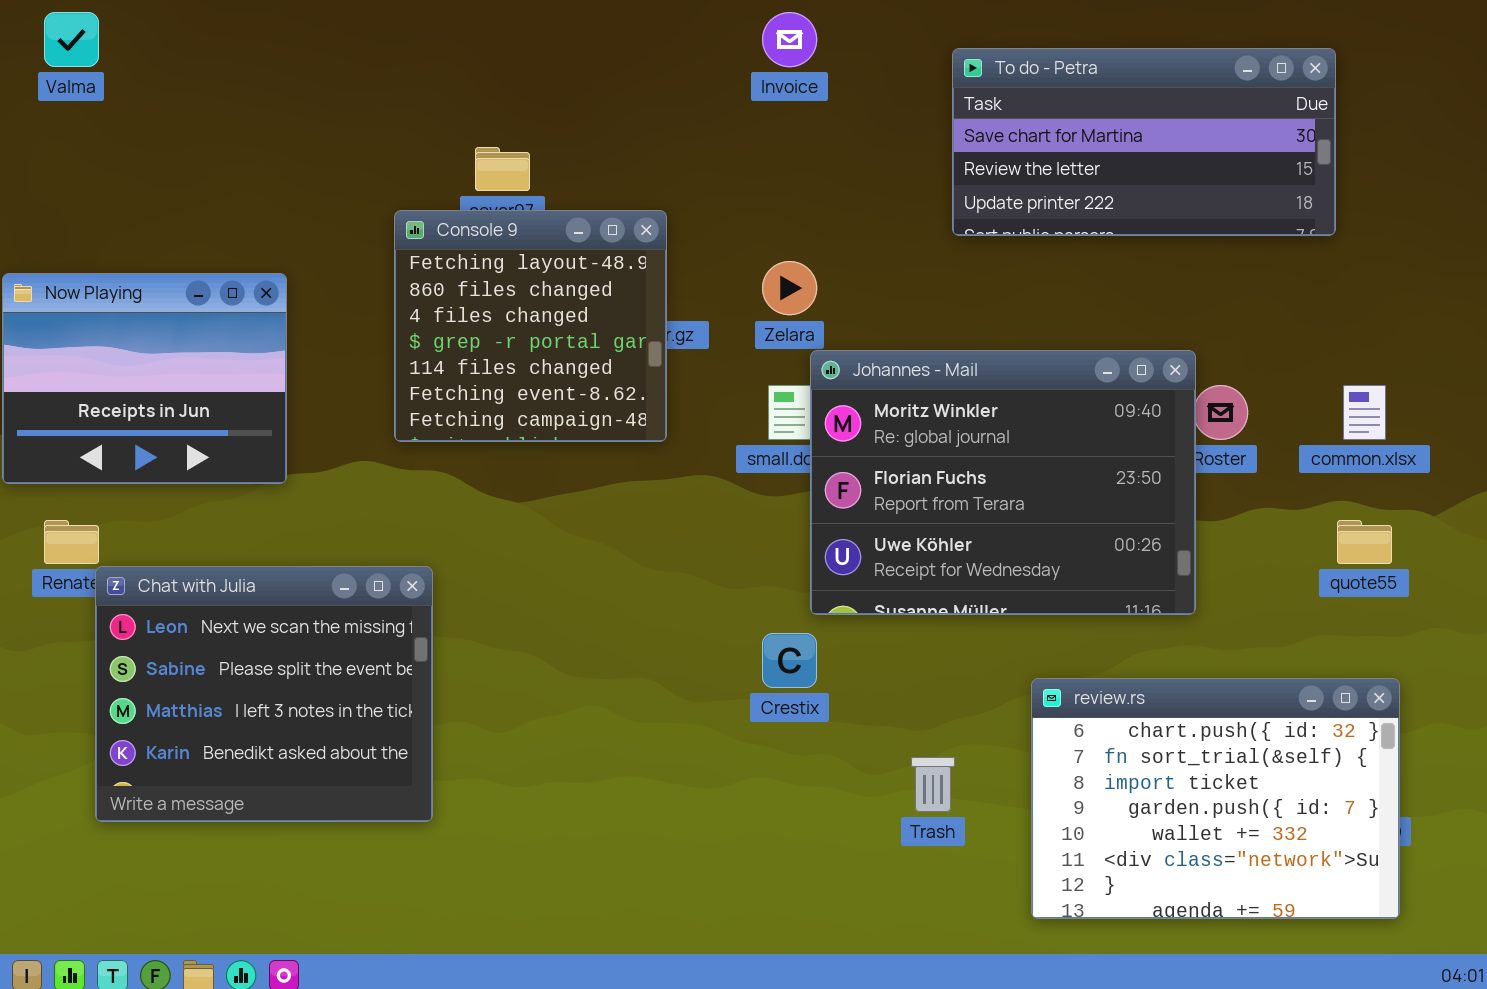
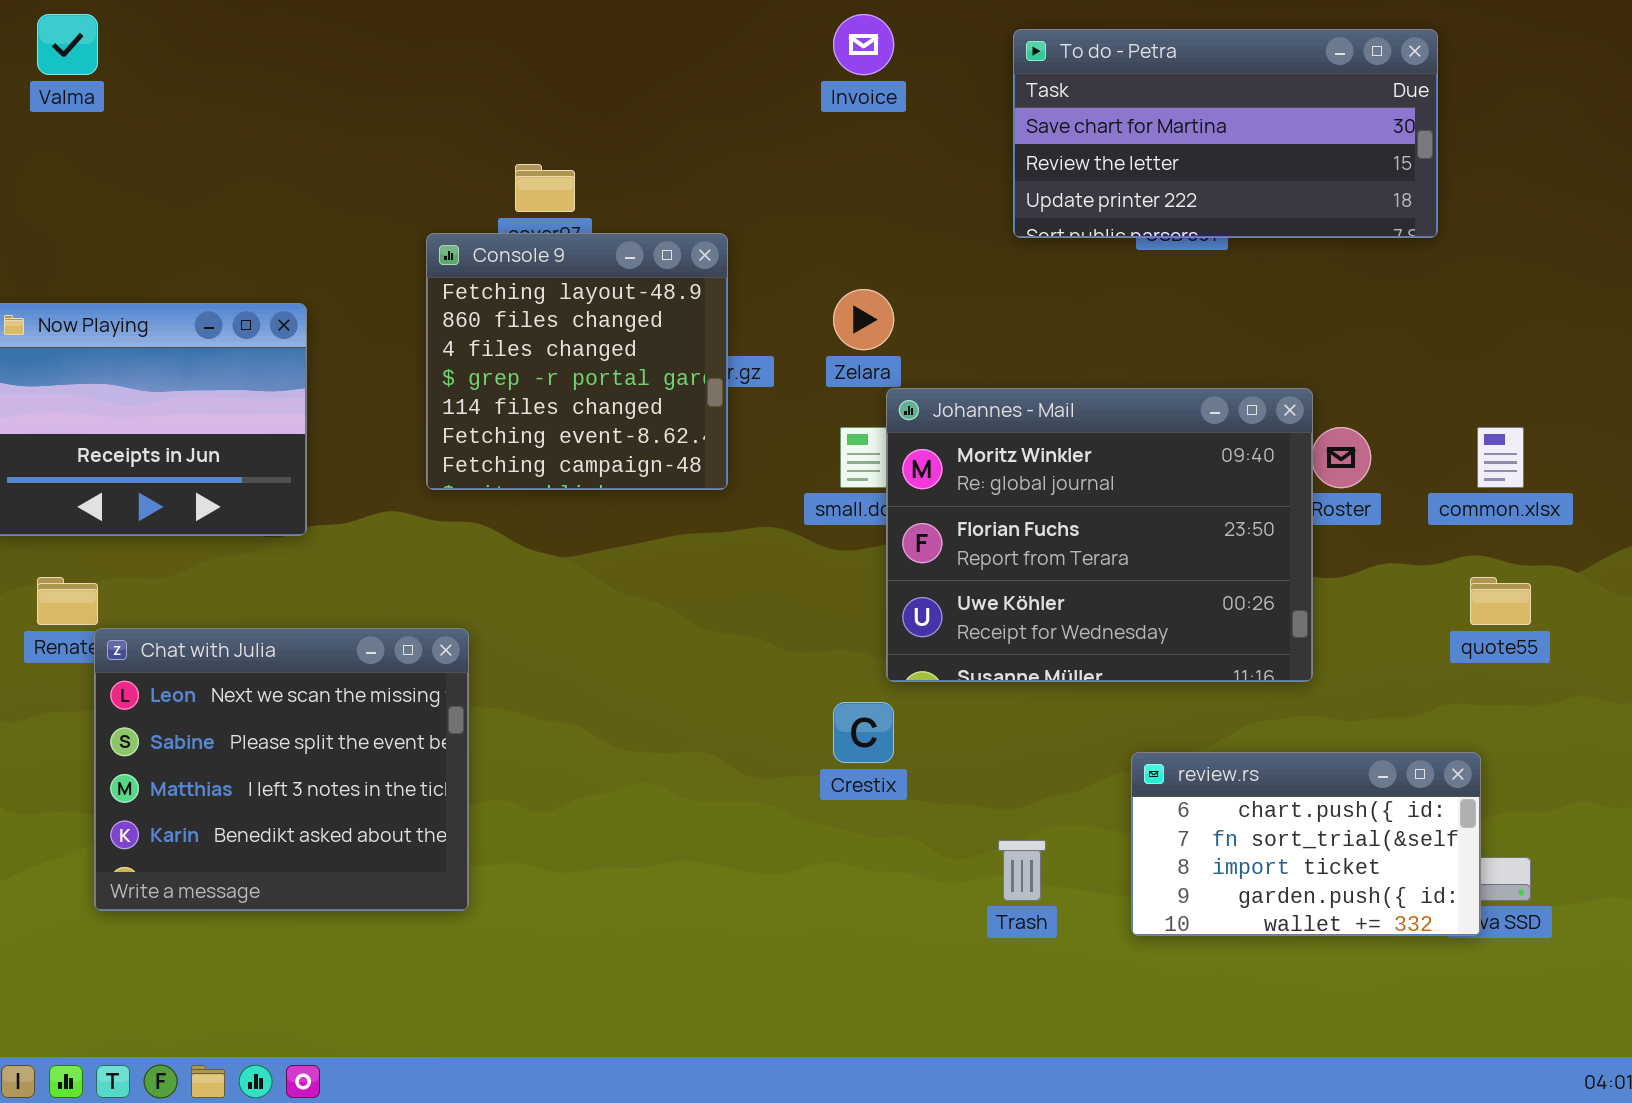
To do - Petra: [952,48,1336,236] -> [1013,29,1438,238], moved
review.rs: [1031,678,1400,919] -> [1131,752,1481,936], resized

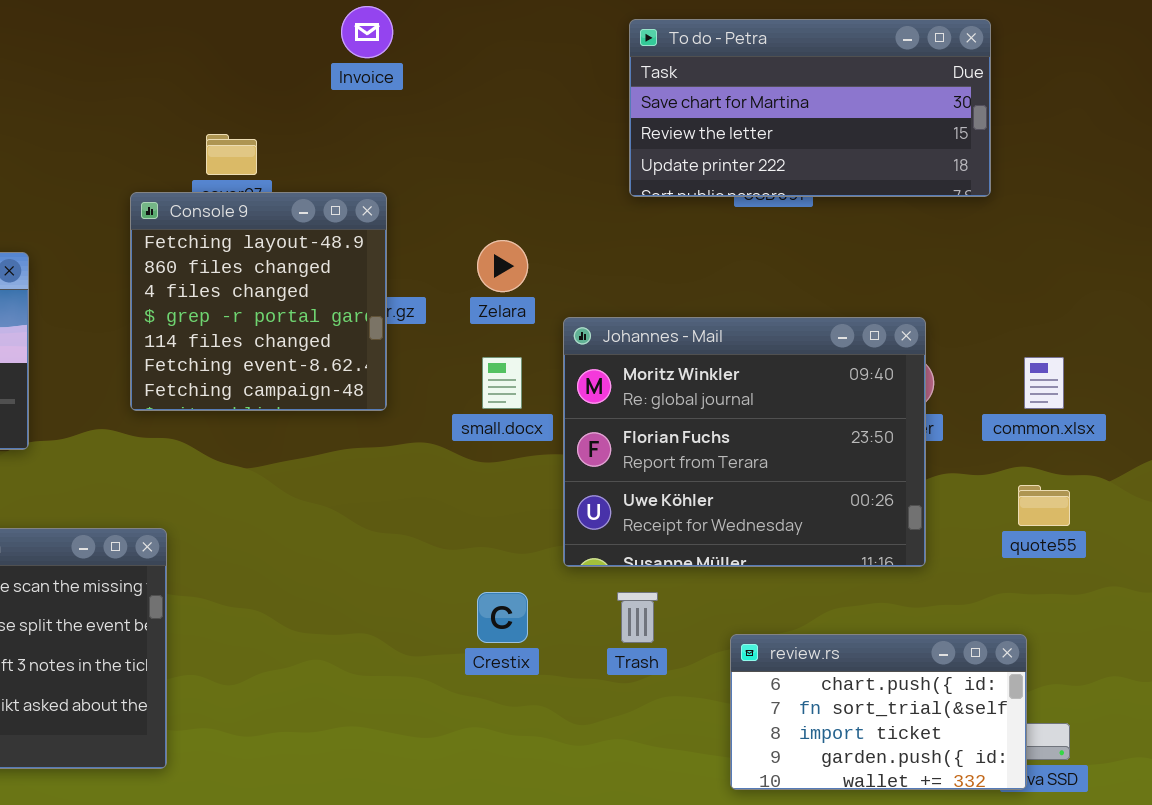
Invoice: [833,14,894,75] -> [341,6,393,58], moved
Johannes - Mail: [886,388,1313,682] -> [563,317,926,567], moved
Trash: [998,840,1046,901] -> [617,592,658,643], moved

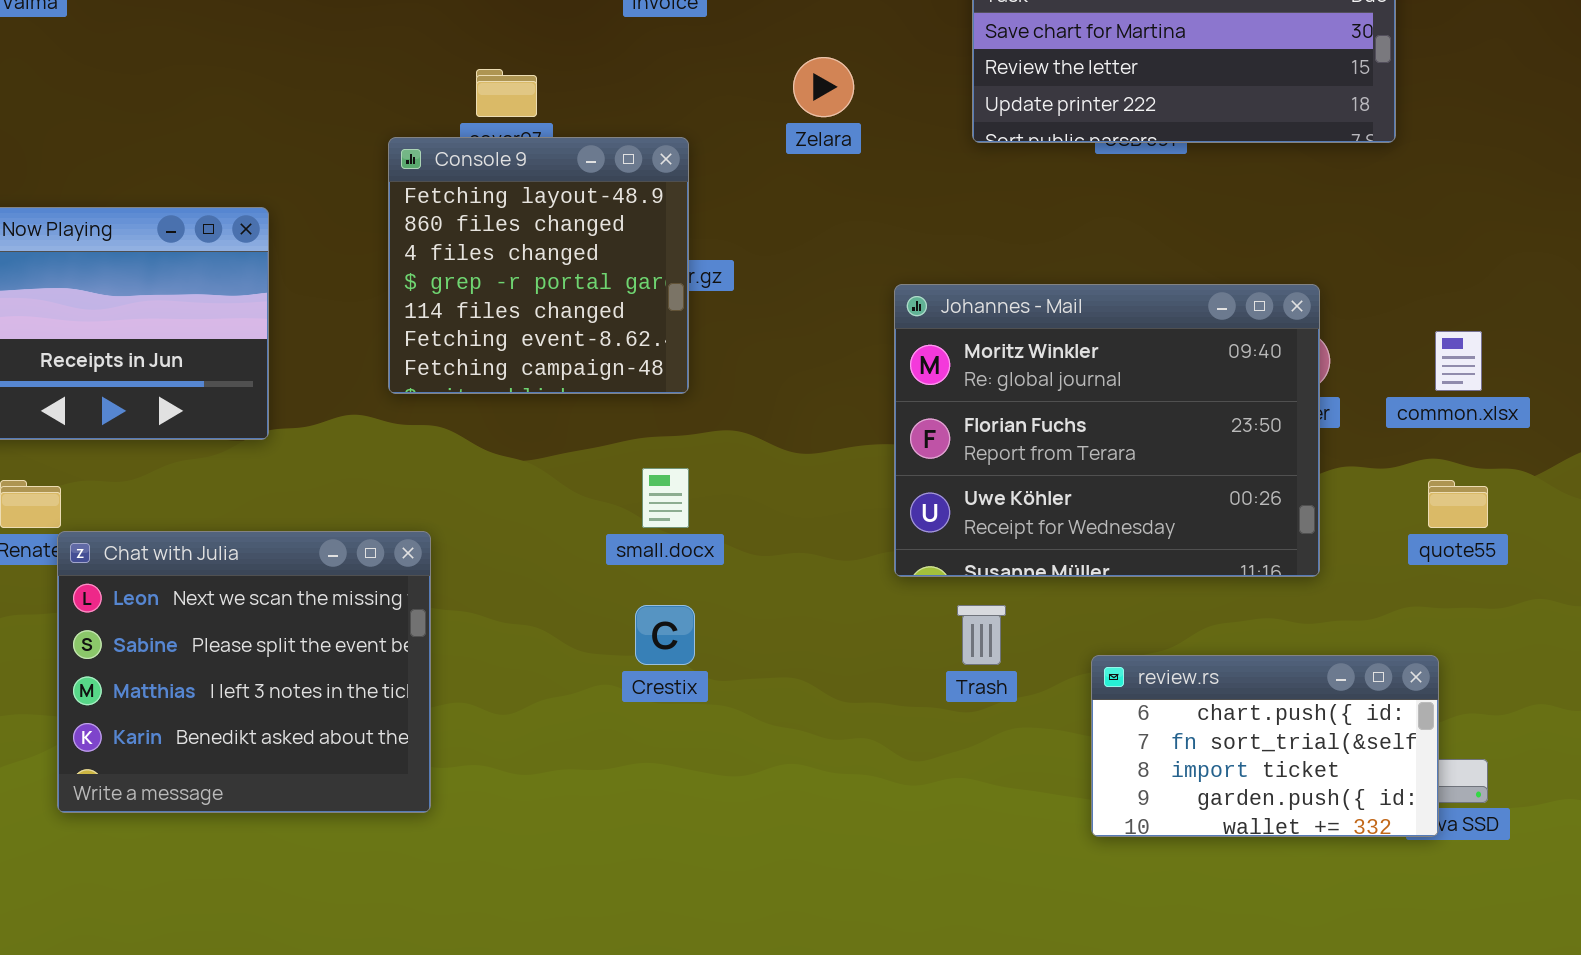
Zelara: [477,240,528,292] -> [793,57,854,117], moved
small.docx: [482,357,522,409] -> [642,468,689,528], moved
Crestix: [477,592,528,643] -> [635,605,695,665], moved

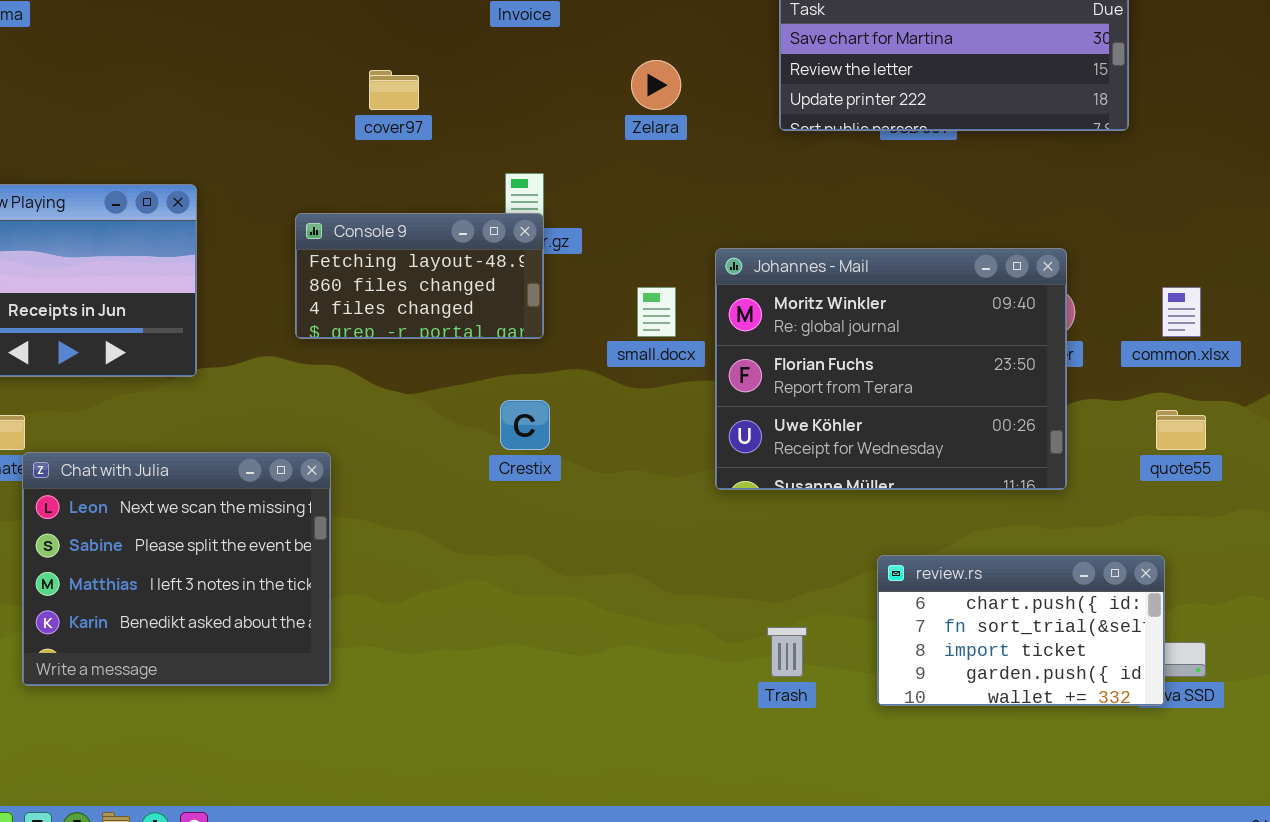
Console 9: [388,137,689,394] -> [295,213,544,339], resized
small.docx: [642,468,689,528] -> [637,287,676,337], moved
Crestix: [635,605,695,665] -> [500,400,550,450], moved
Trash: [957,605,1006,665] -> [767,627,807,677], moved

